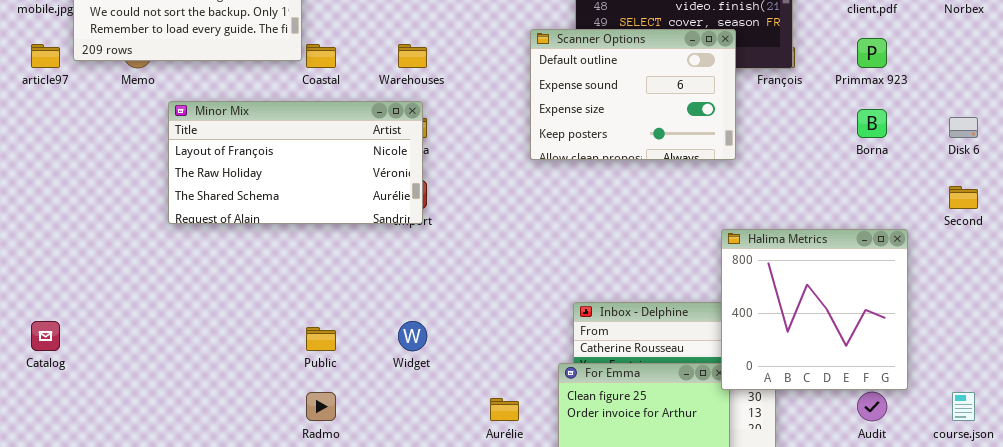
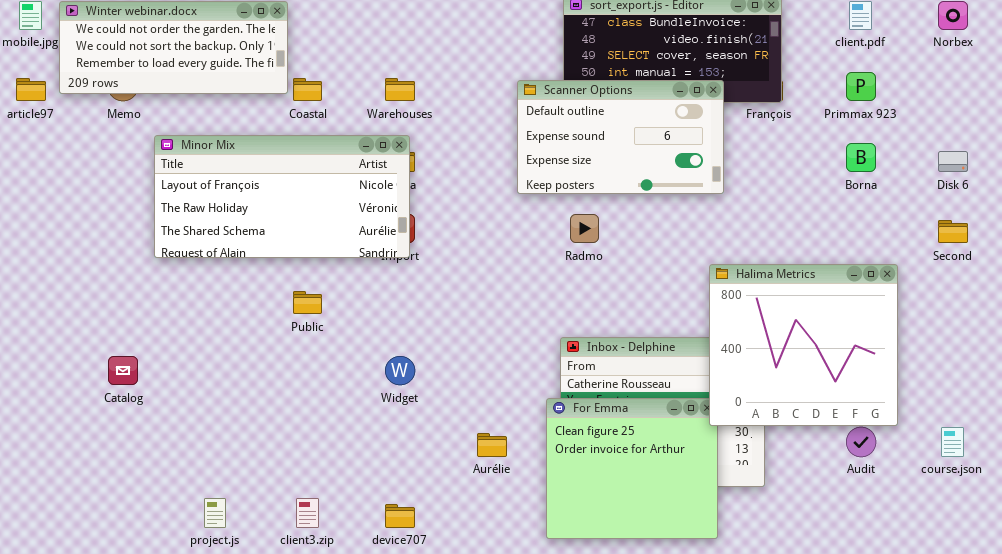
Scanner Options: [530,29,736,160] -> [517,80,724,194], resized
Catalog: [31,321,60,351] -> [108,356,138,385], moved
Public: [306,327,336,351] -> [293,291,322,314], moved
Radmo: [306,392,336,421] -> [570,214,599,243], moved

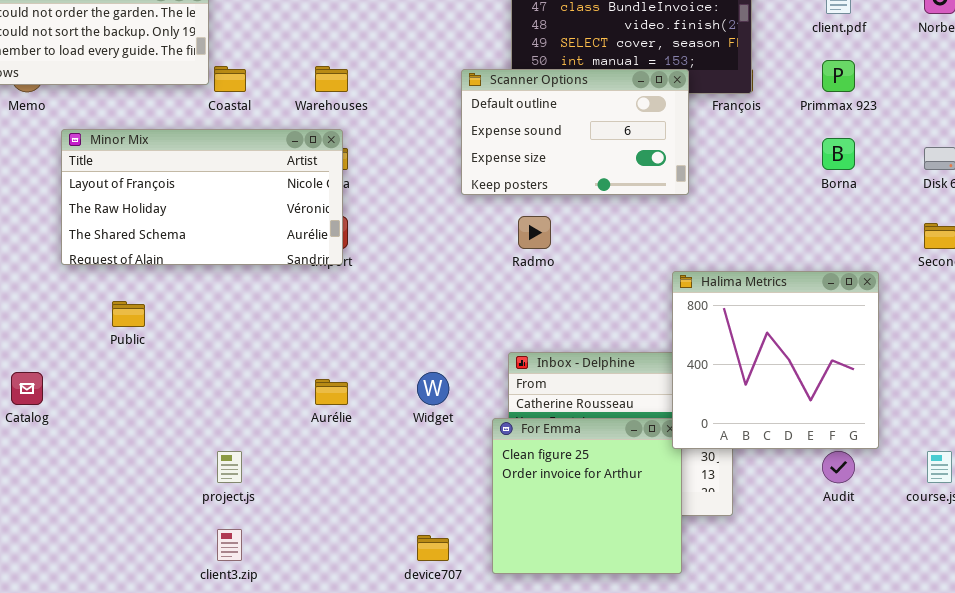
Public: [293,291,322,314] -> [112,301,145,327], moved
Widget: [385,356,415,385] -> [417,372,449,405], moved
Aurélie: [477,433,507,457] -> [315,379,348,405], moved
project.js: [204,498,226,528] -> [217,451,242,483], moved
device707: [385,504,415,528] -> [417,535,449,561], moved

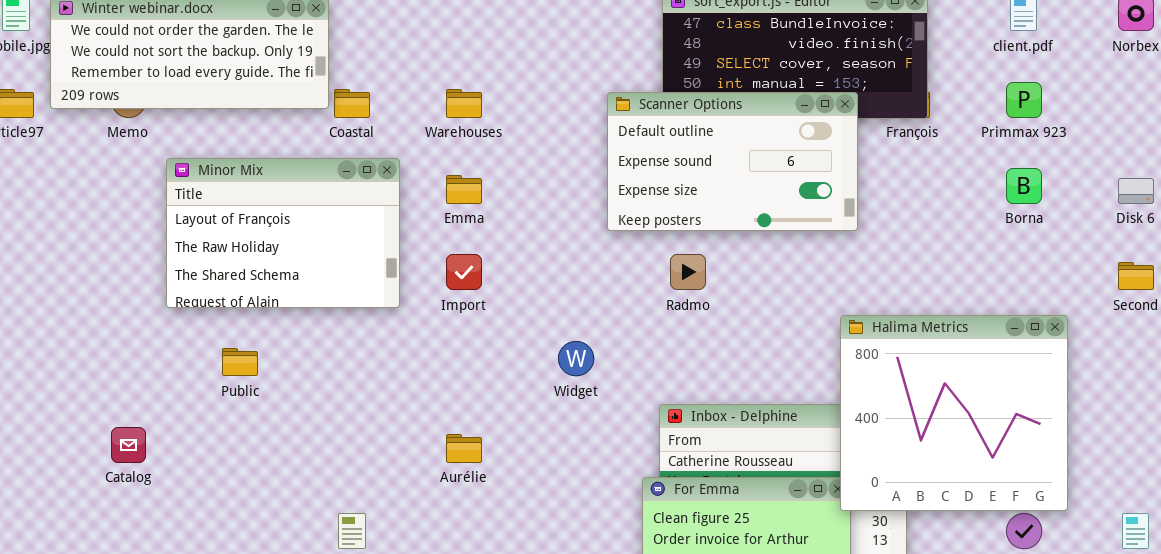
Minor Mix: [61,129,343,265] -> [166,158,400,308], resized
Widget: [417,372,449,405] -> [558,341,594,376], moved

